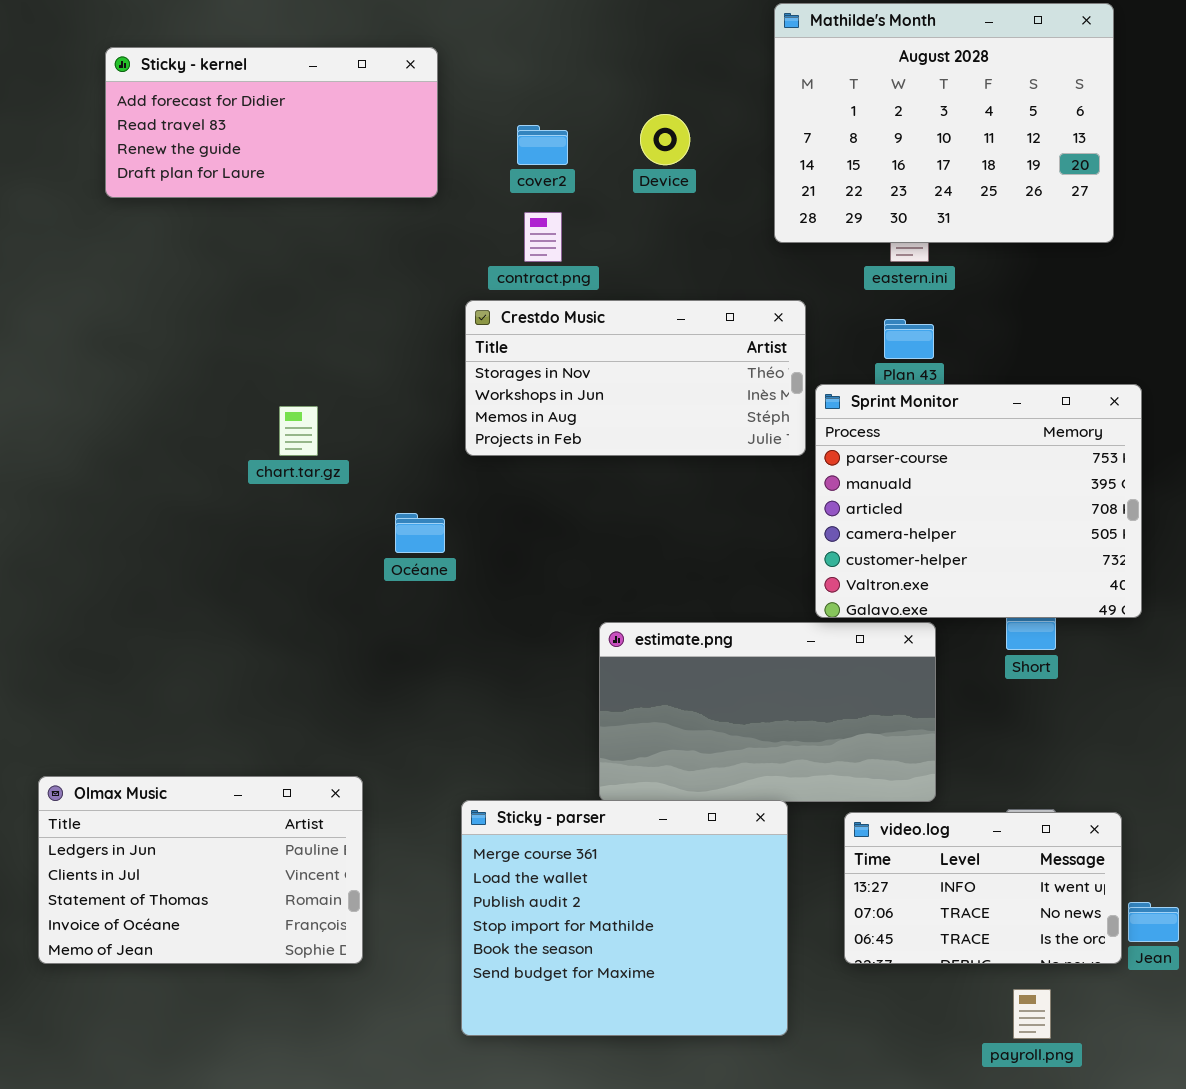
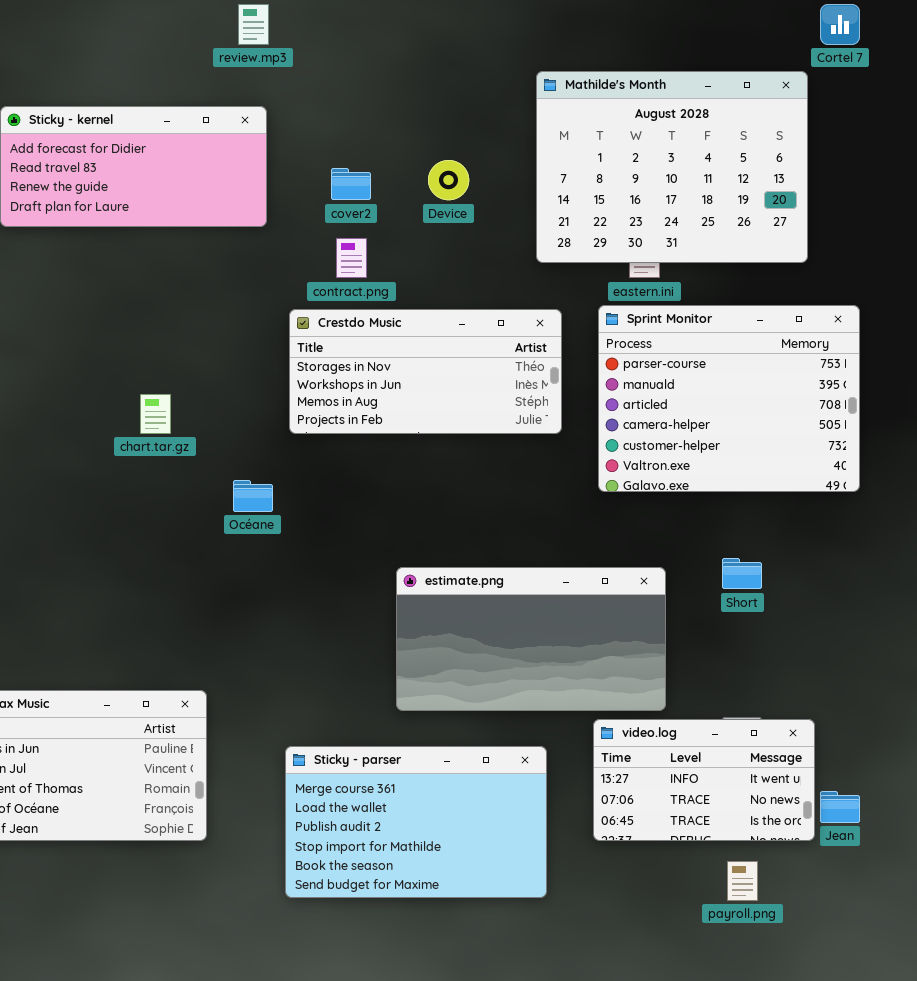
Sprint Monitor: [815,384,1142,618] -> [598,305,860,492], moved
Sticky - parser: [461,800,788,1036] -> [285,746,547,898], resized

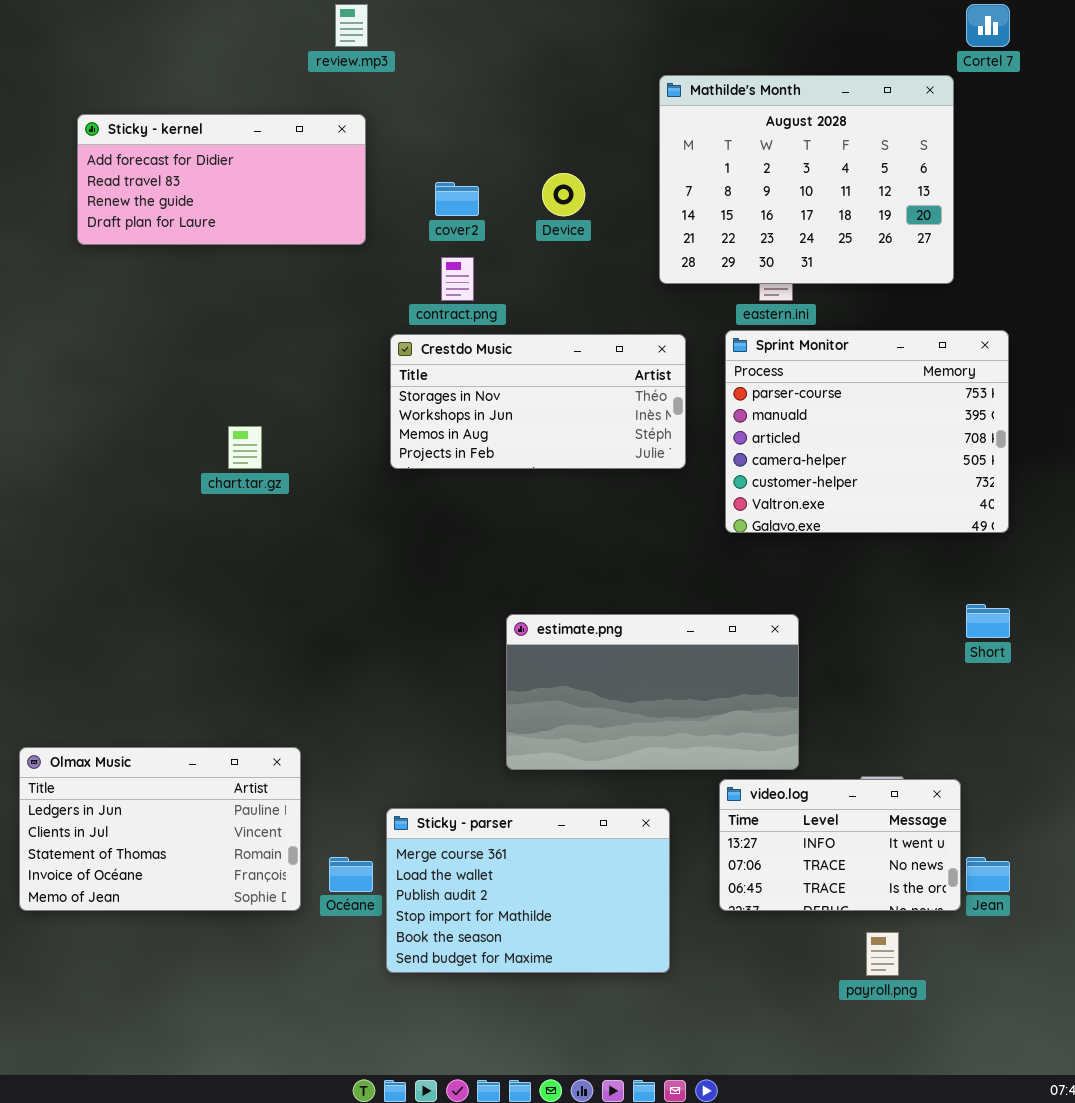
Océane: [233,480,273,512] -> [329,857,373,892], moved
Short: [722,558,762,589] -> [966,604,1010,638], moved

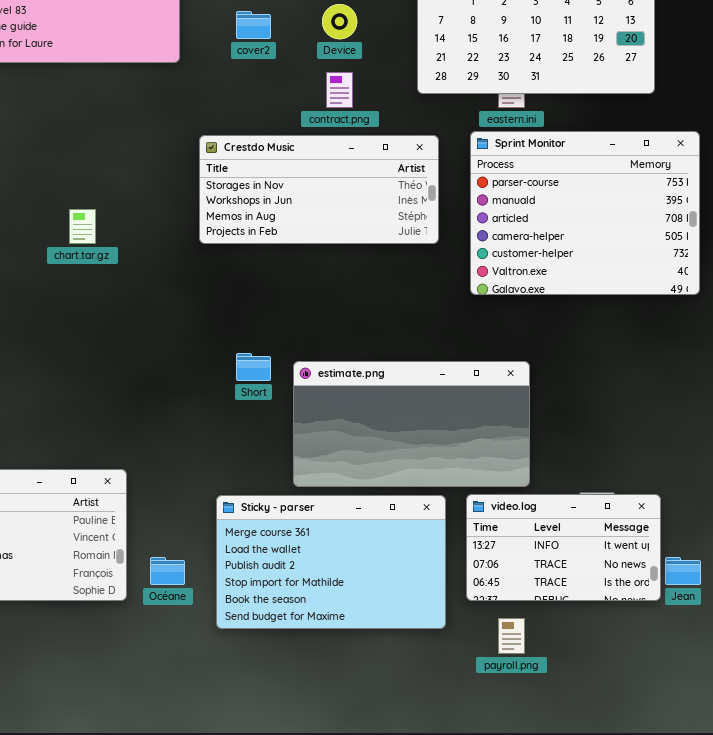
contract.png: [441,257,474,301] -> [326,72,353,108], moved
Short: [966,604,1010,638] -> [236,353,271,381], moved
Sticky - parser: [386,808,670,973] -> [216,495,446,629], moved
payroll.png: [866,932,899,976] -> [498,618,525,654], moved

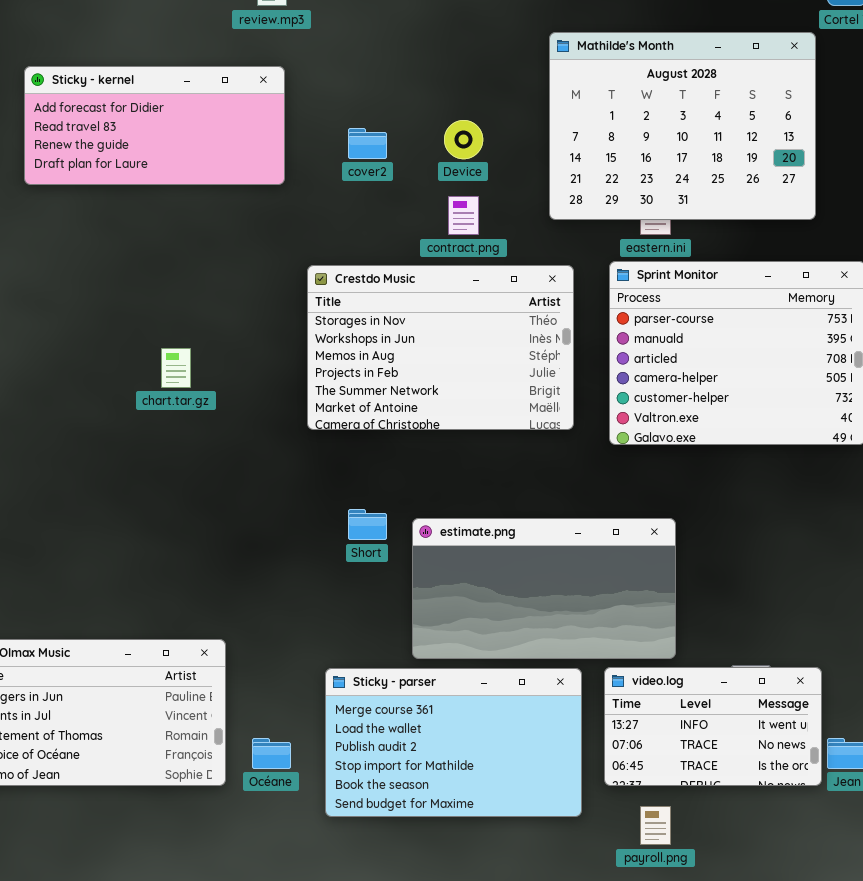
Crestdo Music: [199,135,439,244] -> [307,265,574,430], resized

